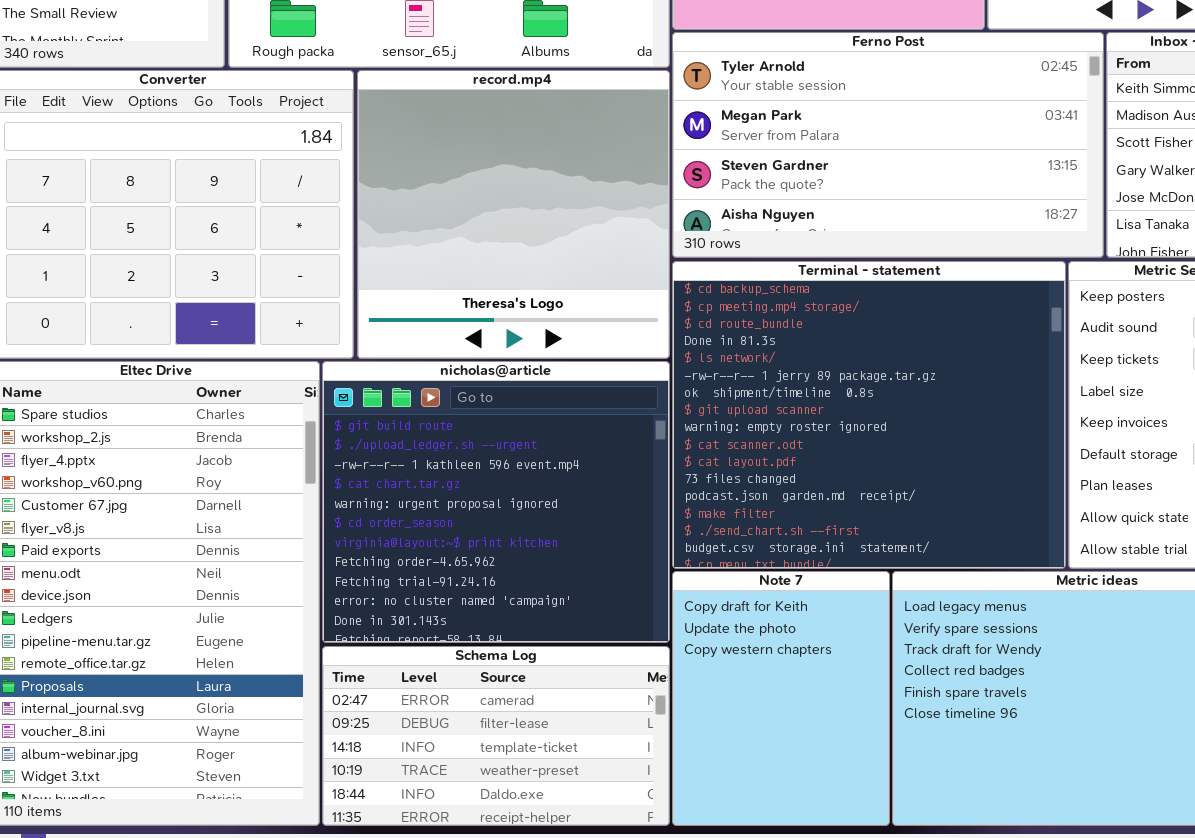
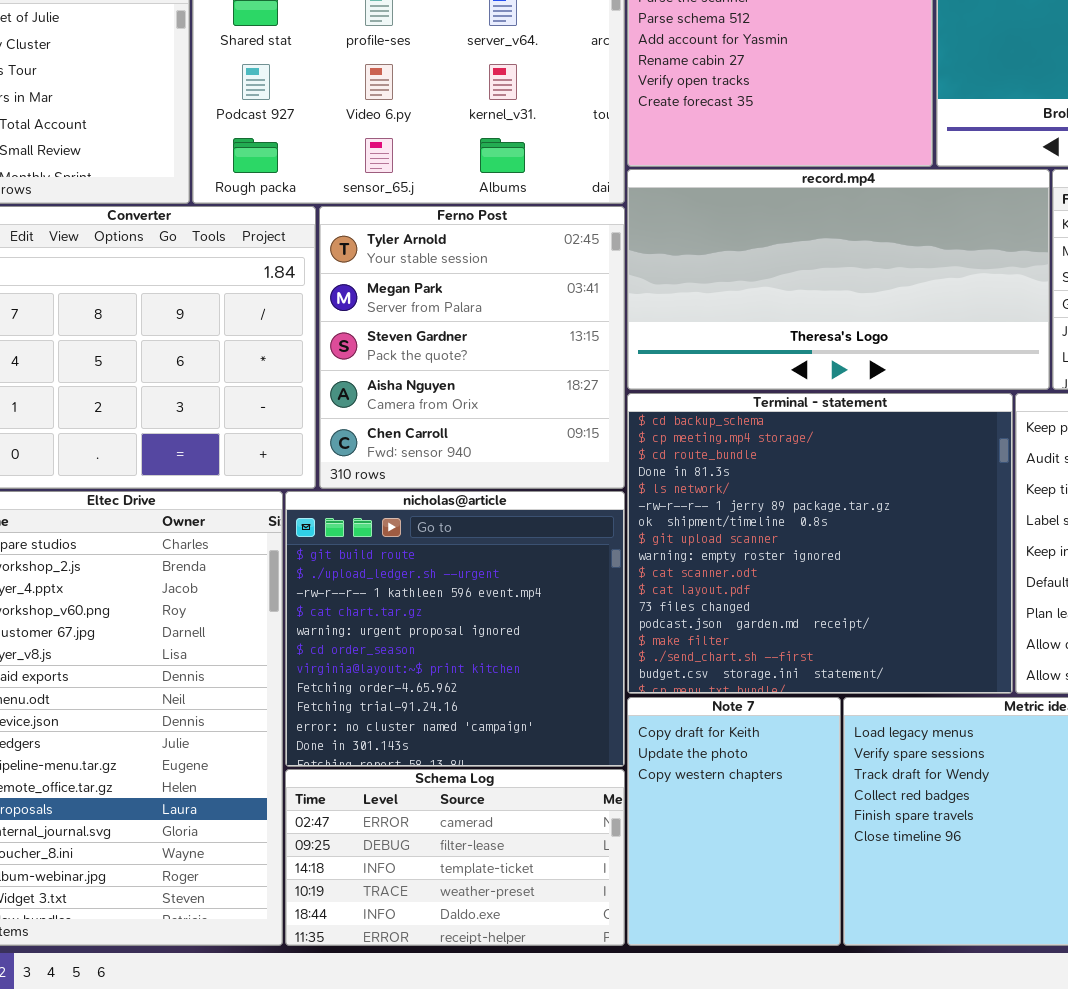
Ferno Post: [672,32,1104,258] -> [319,206,625,489], moved, resized
record.mp4: [357,70,670,359] -> [627,169,1050,390], moved, resized

